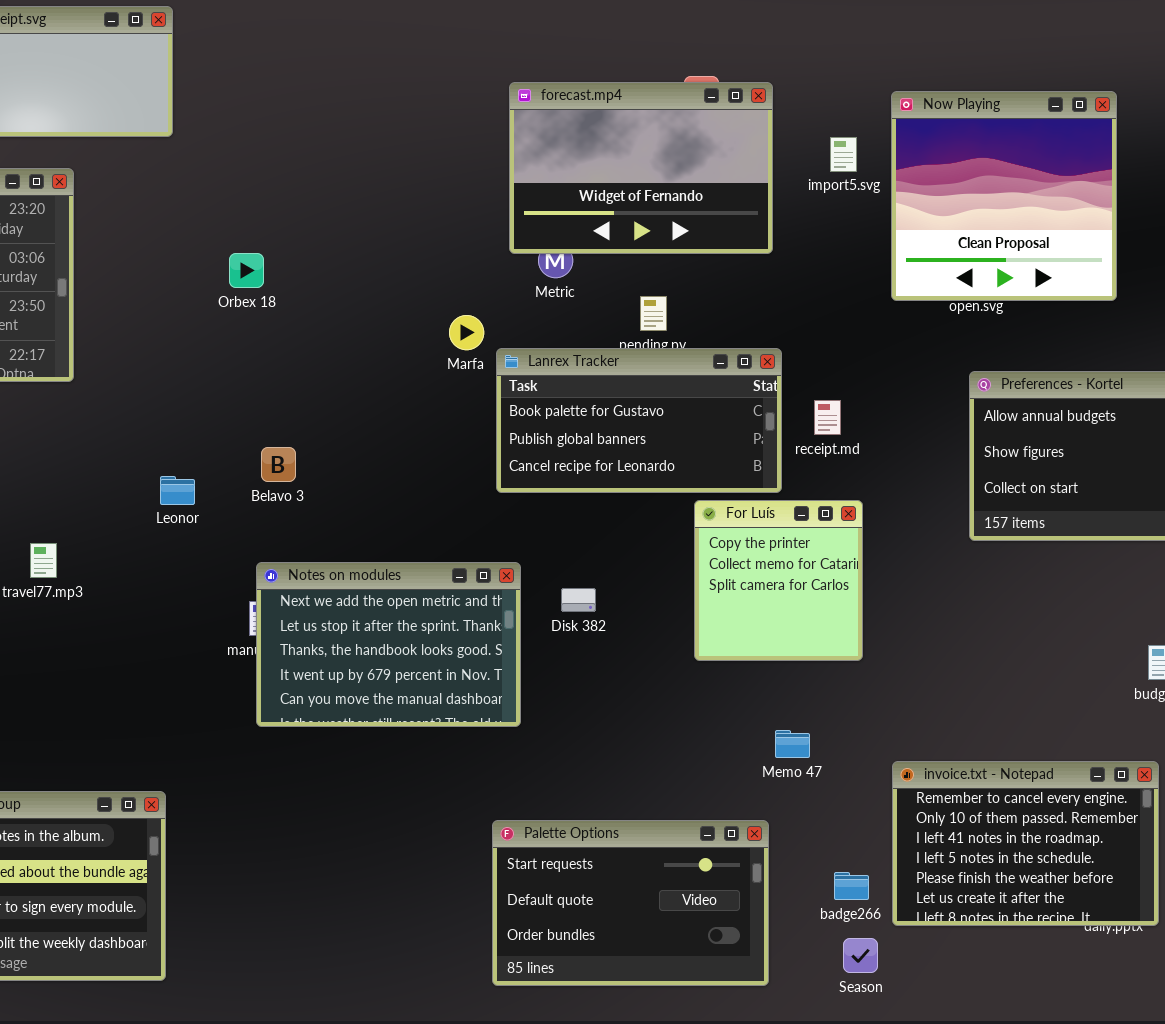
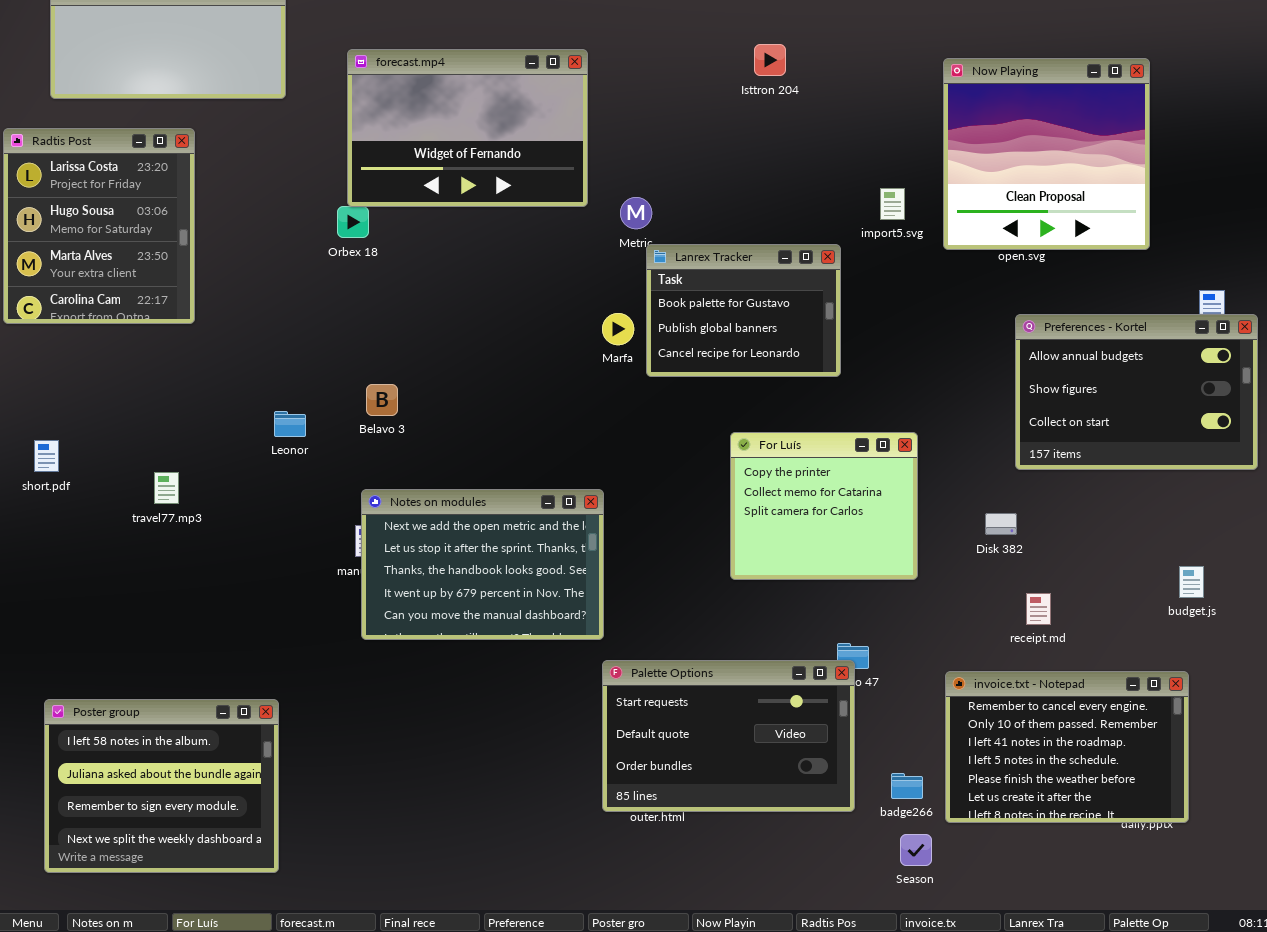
forecast.mp4: [509,82,773,254] -> [347,49,588,207], moved
import5.svg: [830,137,857,172] -> [880,188,905,220], moved
Marfa: [449,315,484,350] -> [602,313,634,345], moved
Lanrex Tracker: [496,348,782,493] -> [646,244,841,377], moved, resized
receipt.md: [814,400,841,435] -> [1026,593,1051,625], moved
For Luís: [694,500,863,661] -> [730,432,918,580], resized
Disk 382: [561,588,596,612] -> [985,513,1017,535], moved
Palette Options: [492,820,769,986] -> [602,660,855,812], moved

